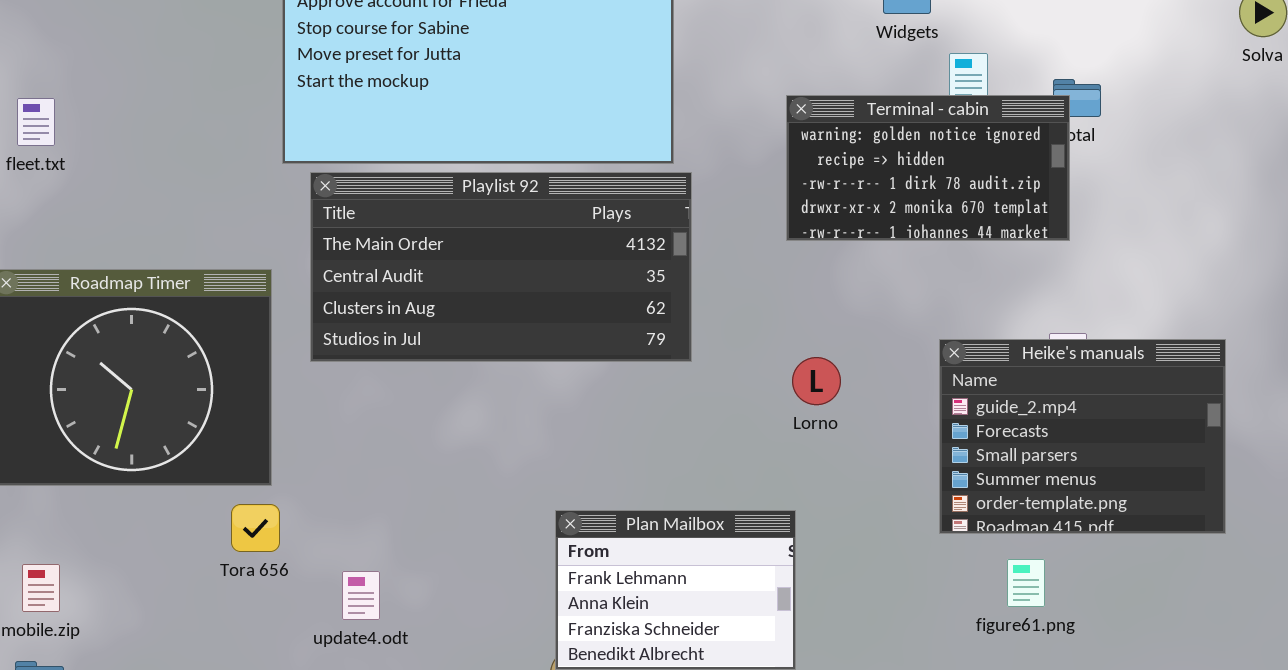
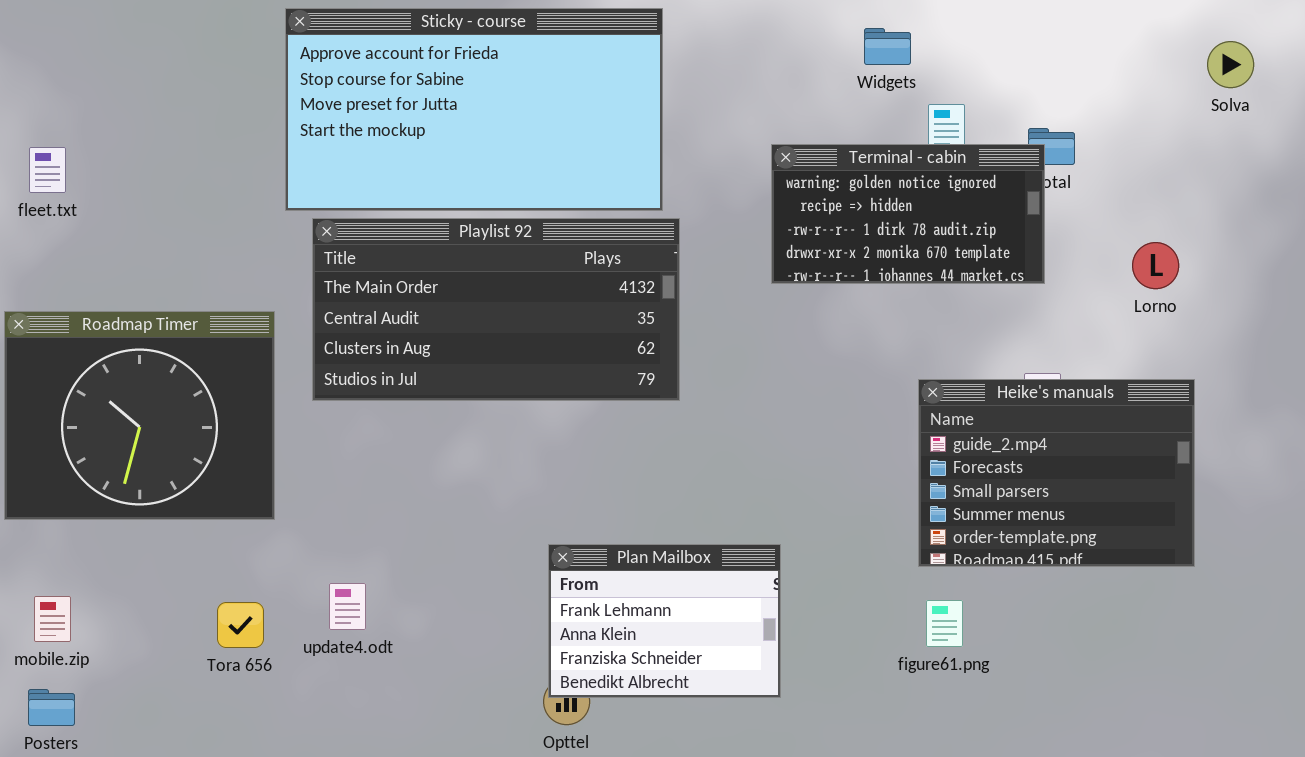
Lorno: [792,357,841,405] -> [1132,242,1179,289], moved
Tora 656: [231,504,280,552] -> [217,602,264,648], moved
figure61.png: [1007,559,1045,607] -> [926,600,963,647], moved
update4.odt: [342,571,380,620] -> [329,583,366,630], moved

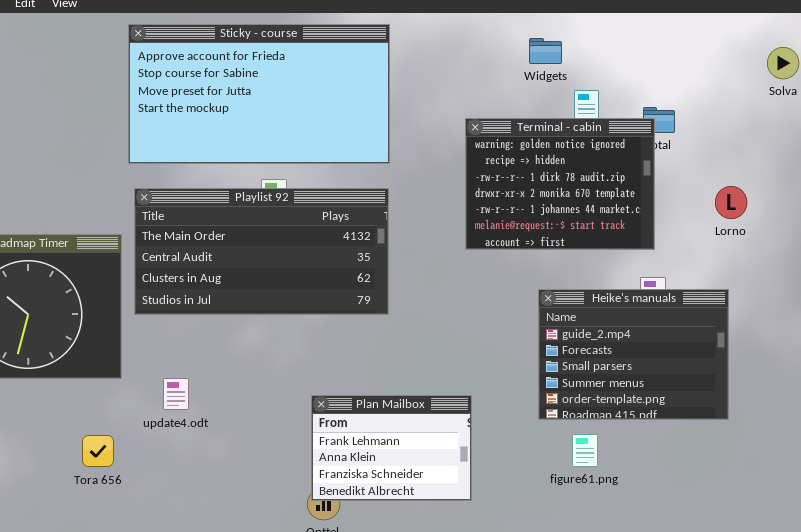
Terminal - cabin: [771,144,1045,284] -> [465,118,655,250], resized
Playlist 92: [312,218,680,401] -> [134,188,389,315], moved
Heike's manuals: [918,379,1195,567] -> [538,289,729,420], moved
update4.odt: [329,583,366,630] -> [163,378,189,410], moved

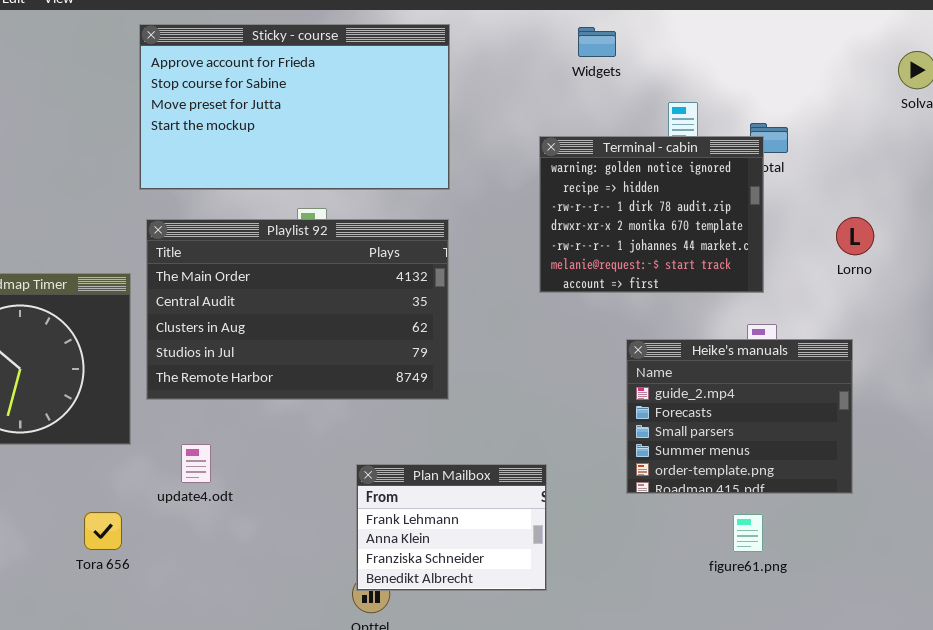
Widgets: [529,38,562,64] -> [578,27,616,57], moved
Playlist 92: [134,188,389,315] -> [146,219,449,400], resized
figure61.png: [572,434,598,467] -> [733,514,763,552], moved

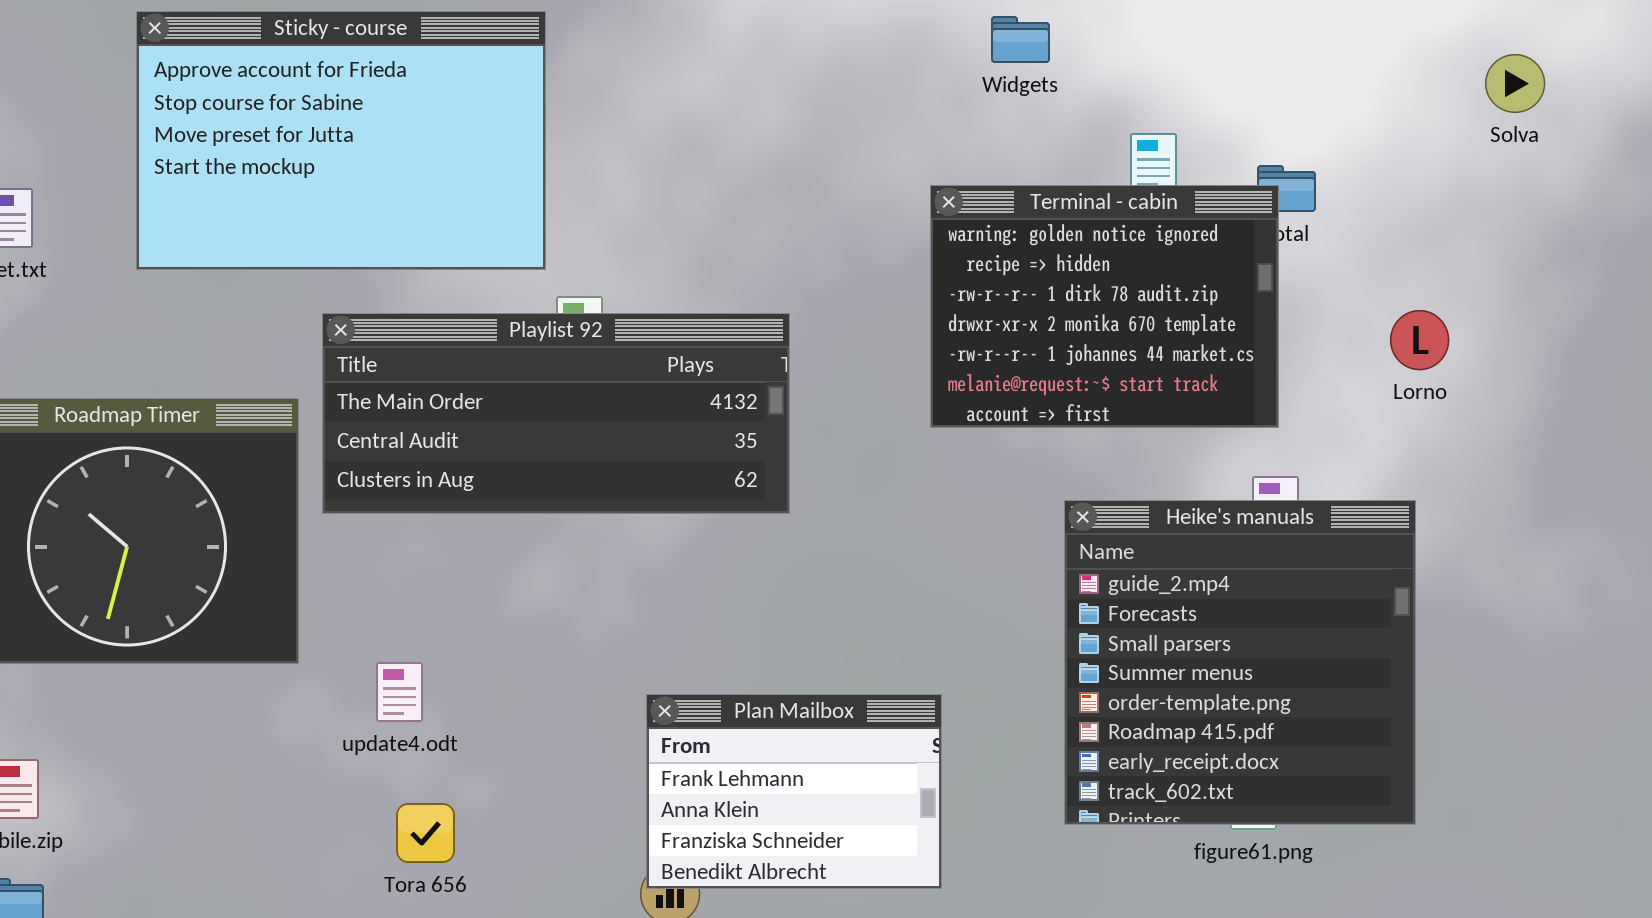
Sticky - course: [139,24,450,190] -> [136,11,546,270], moved, resized
Playlist 92: [146,219,449,400] -> [322,313,790,514], resized
Heike's manuals: [626,339,853,494] -> [1064,500,1416,825], resized
Tora 656: [84,512,122,550] -> [396,803,455,863], moved

